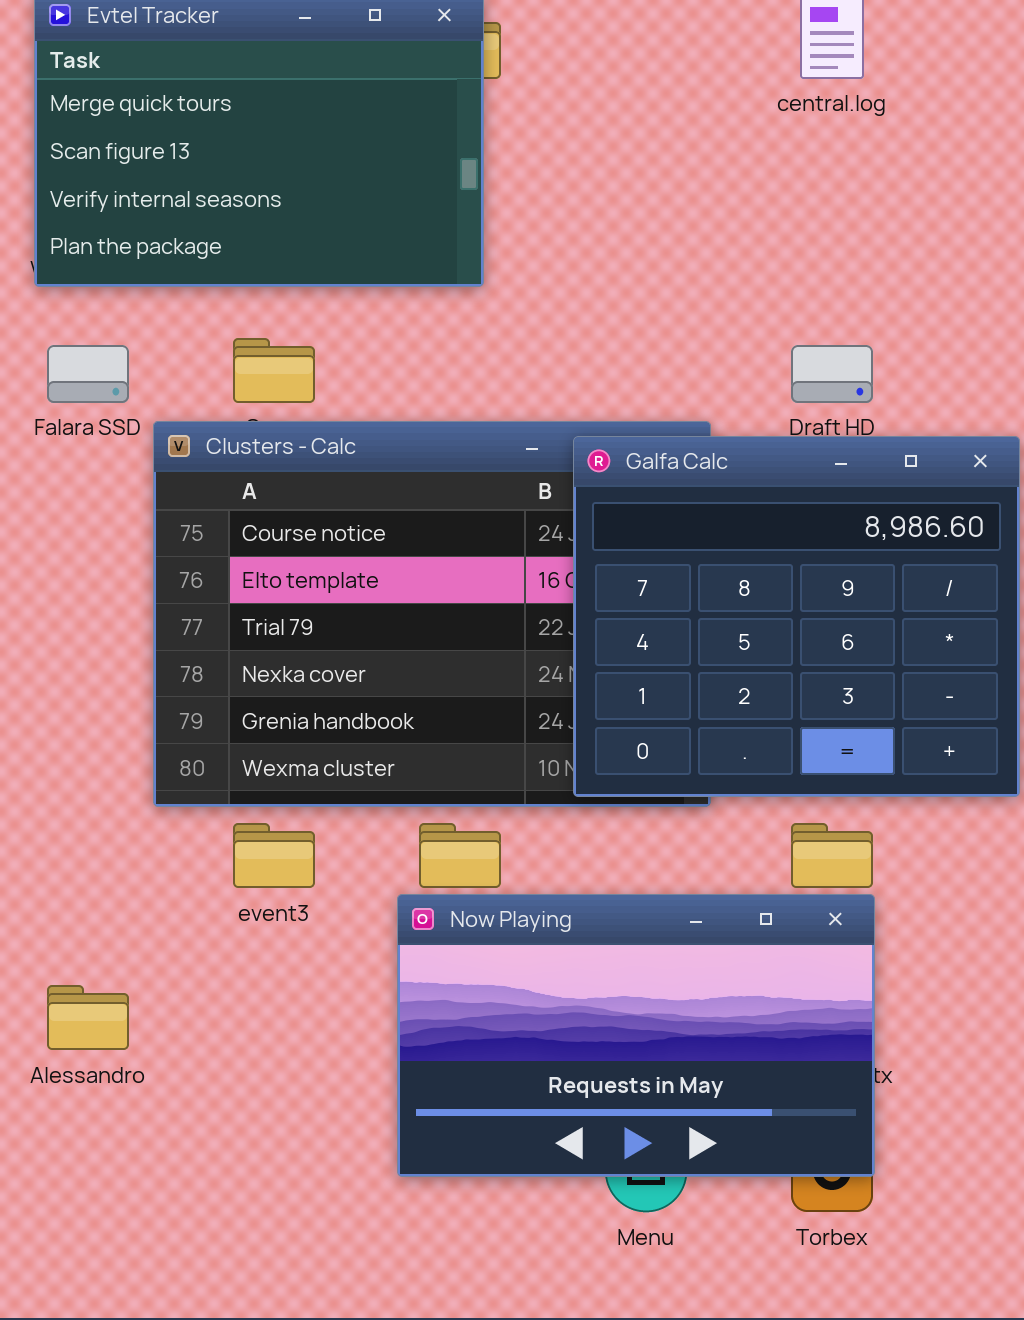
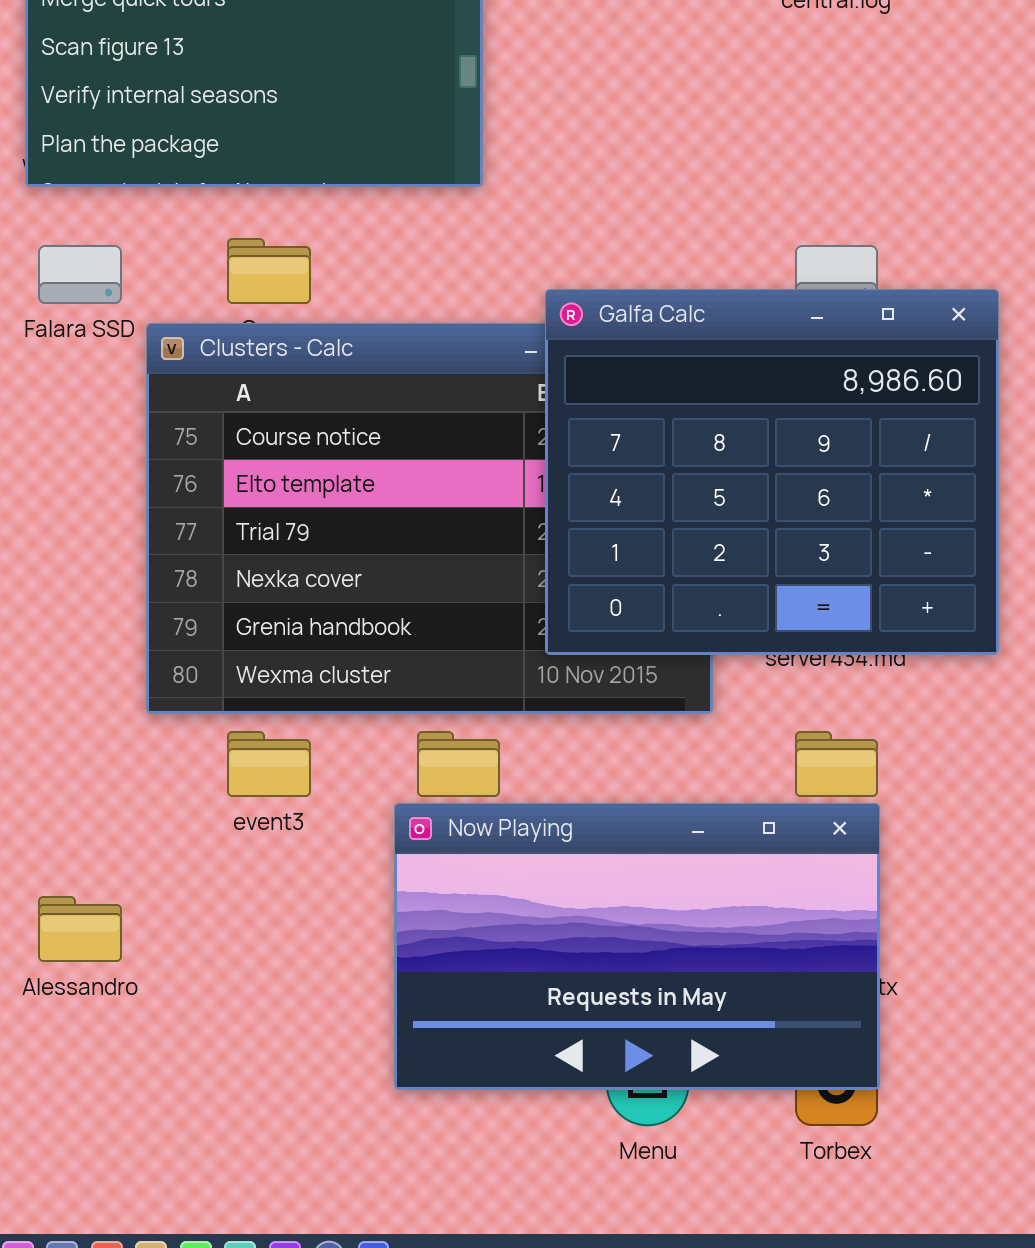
Galfa Calc: [573,436,1020,797] -> [545,289,999,655], moved

